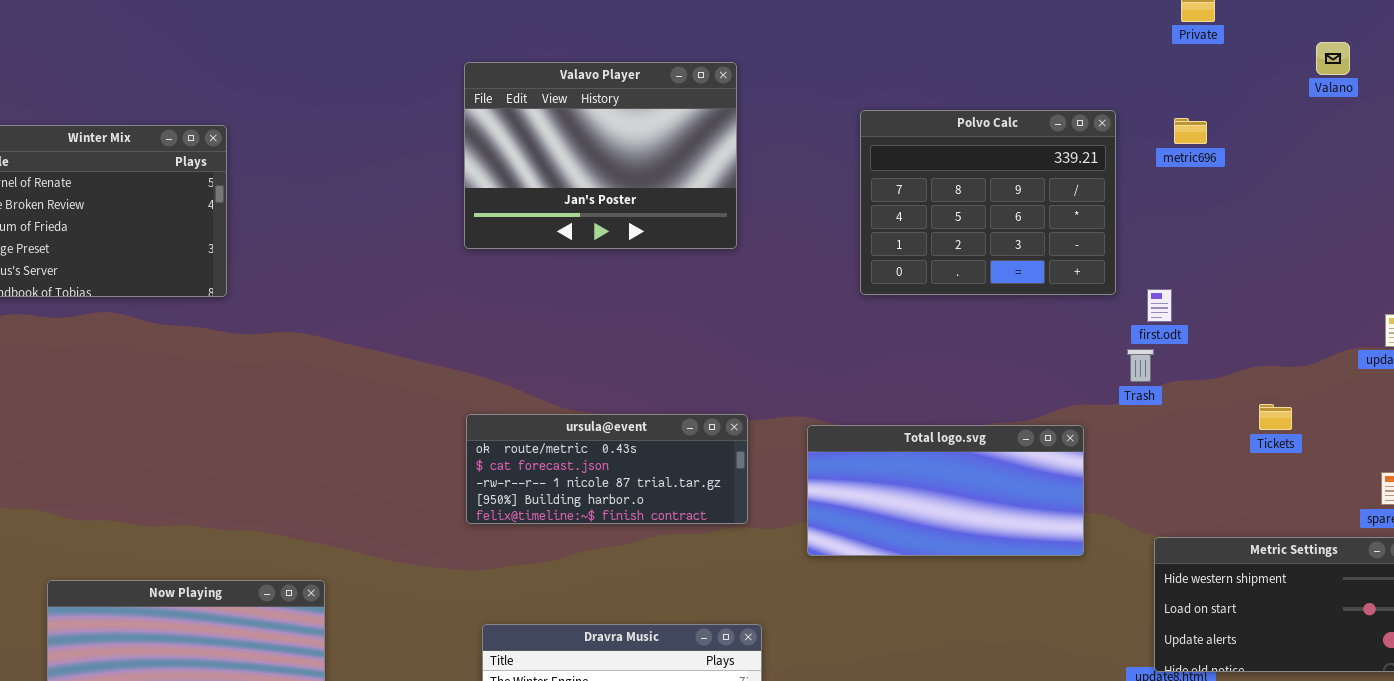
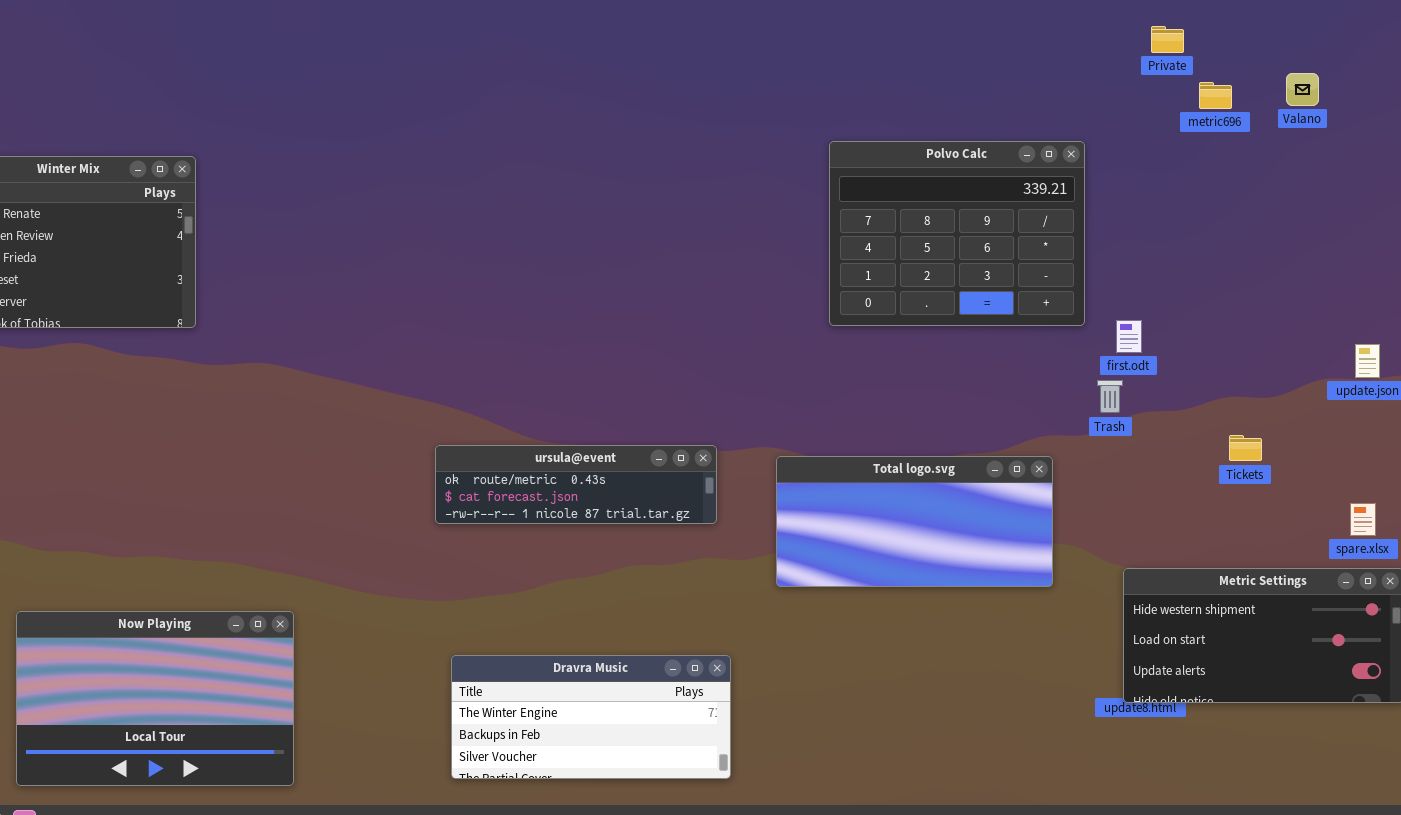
Valavo Player: [464,62,737,249] -> none, closed
metric696: [1174,118,1207,144] -> [1199,82,1232,109], moved
ursula@event: [466,414,748,524] -> [435,445,717,524], resized

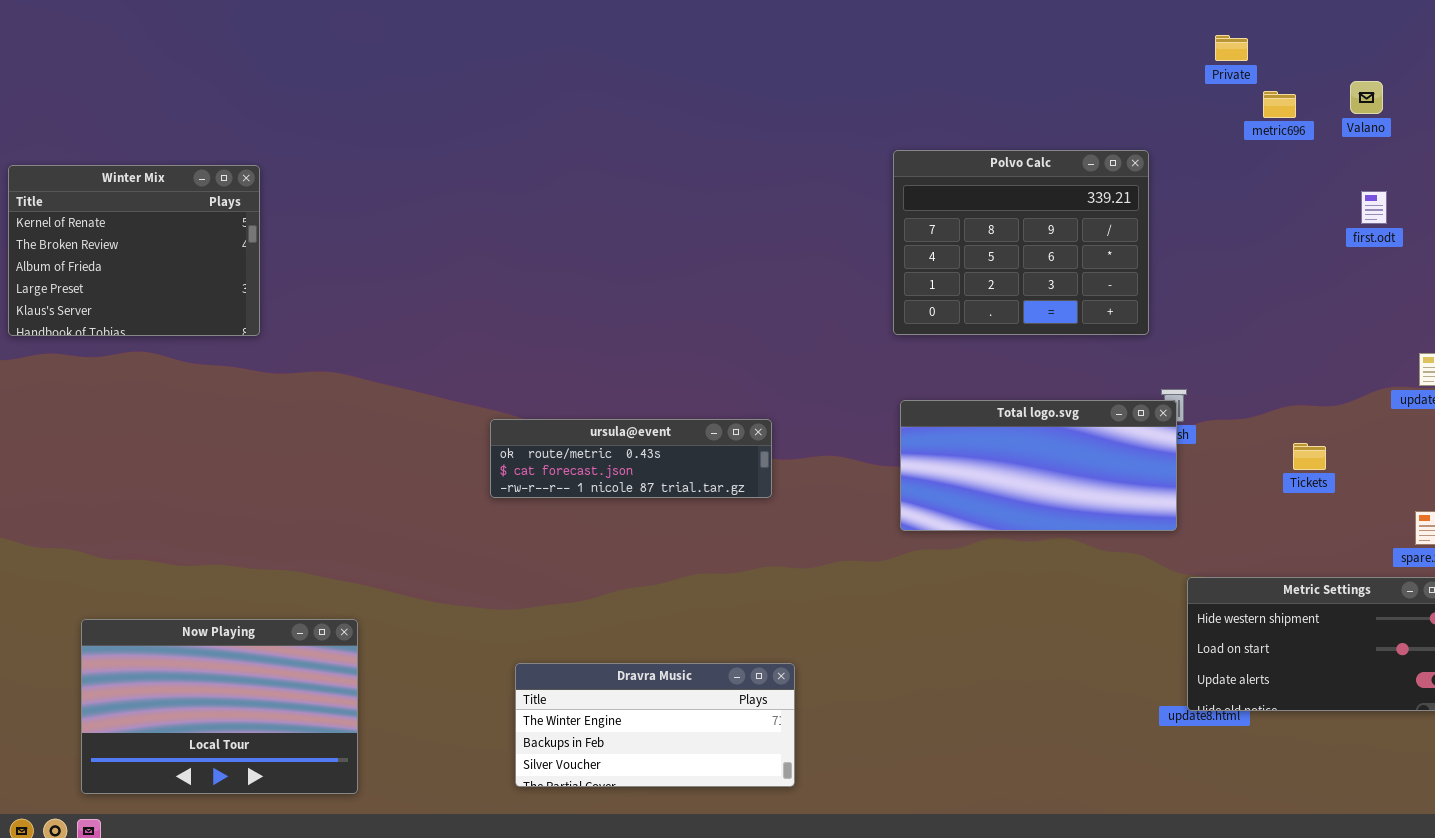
first.odt: [1116,320,1142,353] -> [1361,191,1387,224], moved
ursula@event: [435,445,717,524] -> [490,419,772,498], moved
Total logo.svg: [776,456,1053,587] -> [900,400,1177,531], moved

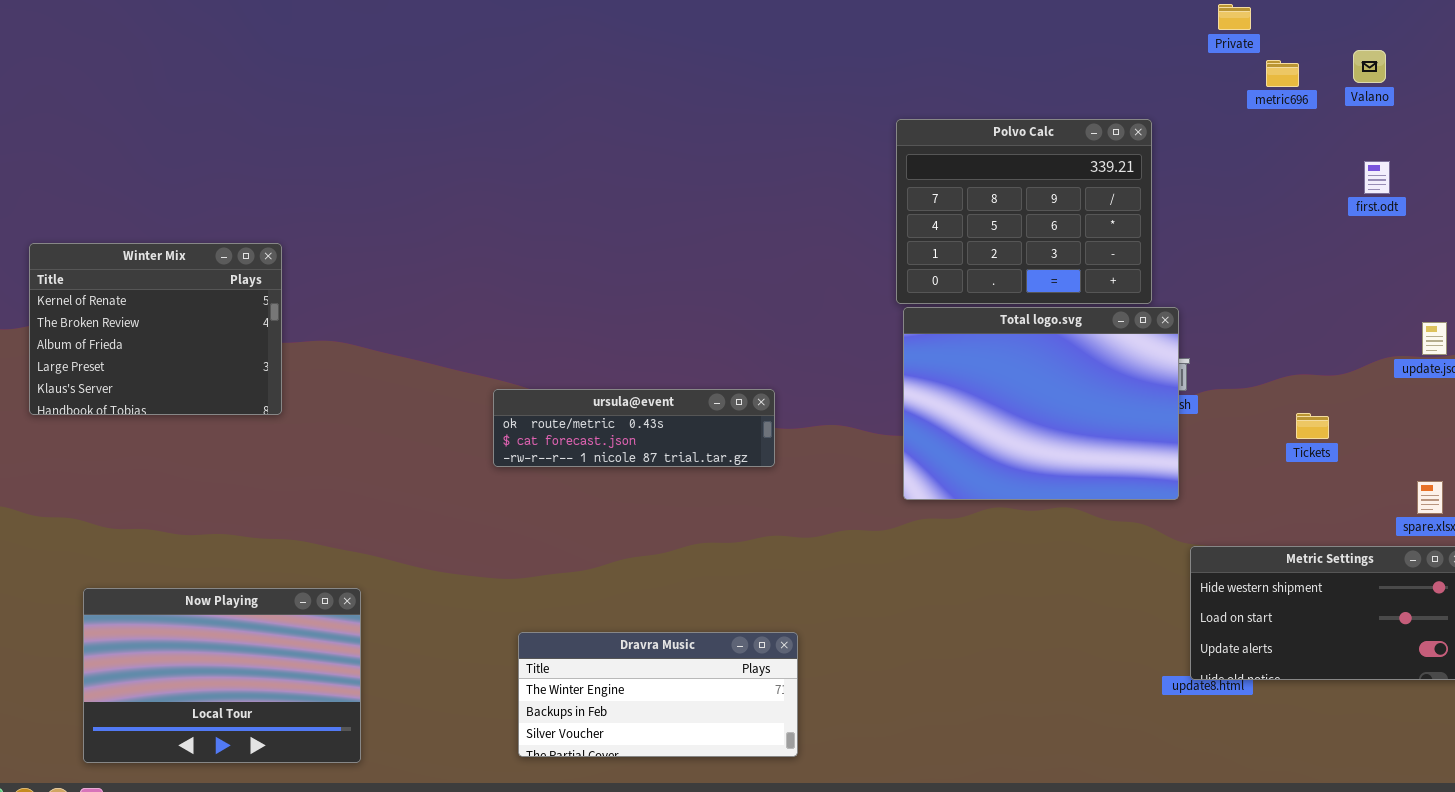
Winter Mix: [8,165,260,336] -> [29,243,282,415], moved
Total logo.svg: [900,400,1177,531] -> [903,307,1179,500], resized

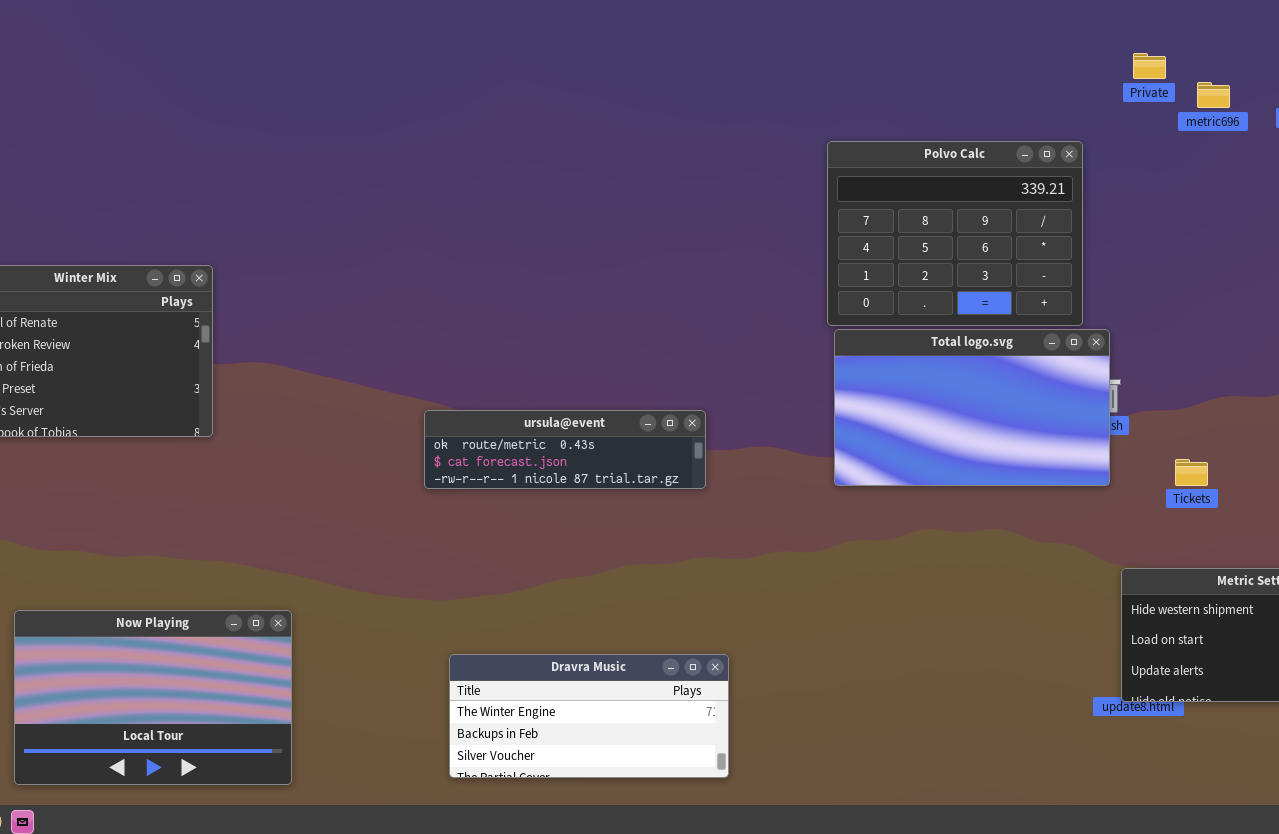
Private: [1218,4,1251,30] -> [1133,53,1166,79], moved
Total logo.svg: [903,307,1179,500] -> [834,329,1110,486], resized
Tickets: [1296,413,1329,439] -> [1175,459,1208,486], moved

